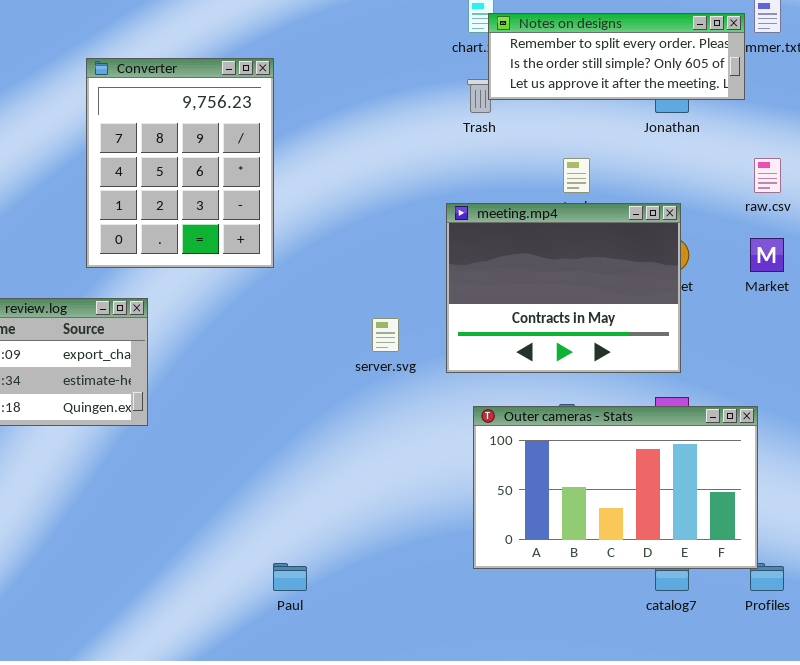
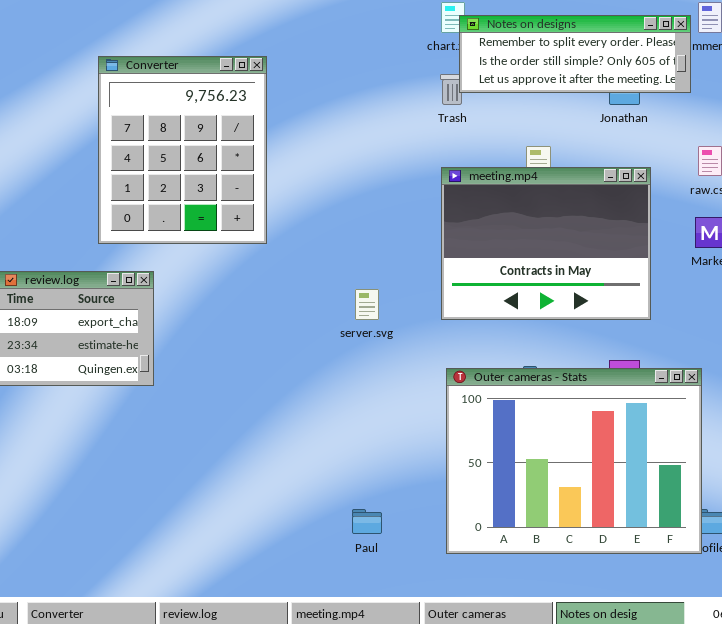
meeting.mp4: [446,203,681,373] -> [441,167,651,320], moved
Outer cameras - Stats: [473,406,758,569] -> [446,368,702,554], resized
Paul: [273,563,307,591] -> [352,509,382,534], moved

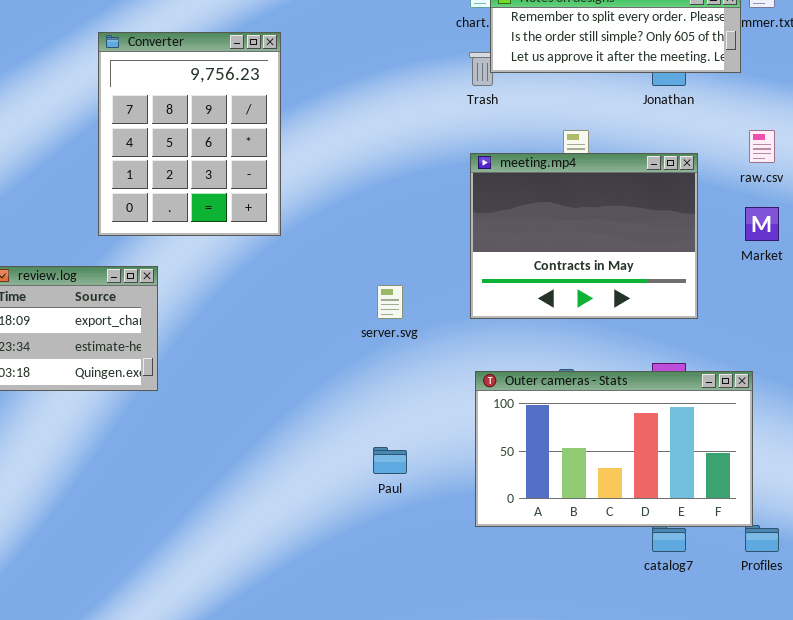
Outer cameras - Stats: [446,368,702,554] -> [475,371,753,527], resized
Paul: [352,509,382,534] -> [373,447,407,474], moved

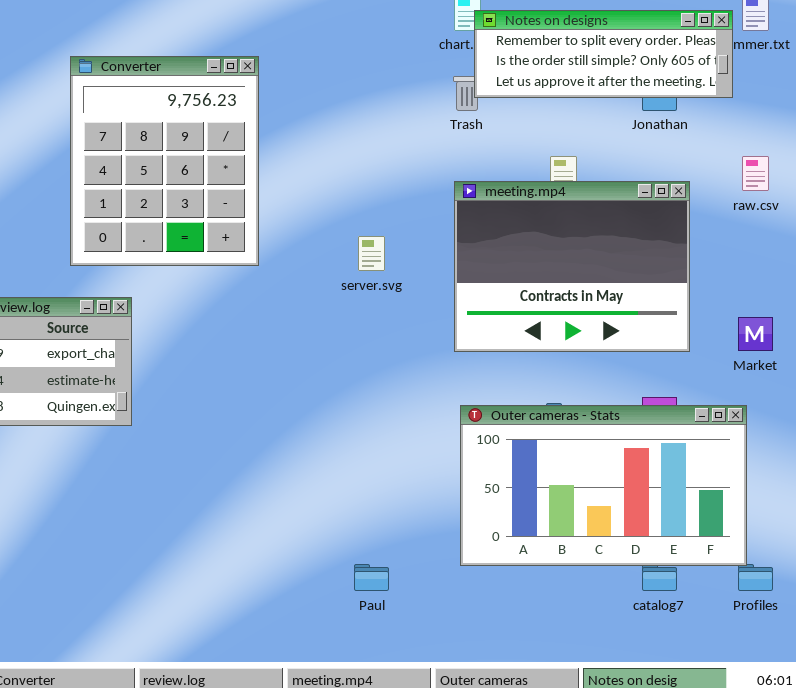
Market: [745,207,779,241] -> [738,317,773,351], moved
server.svg: [377,285,403,319] -> [358,236,385,271], moved
Paul: [373,447,407,474] -> [354,564,389,591], moved

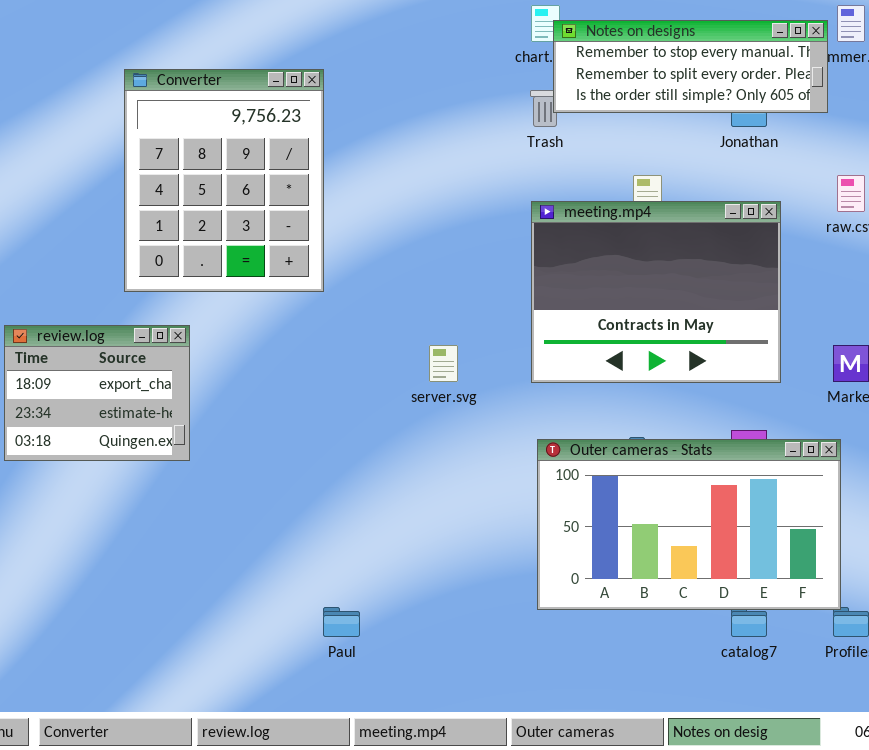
Notes on designs: [474,10,733,98] -> [553,20,828,113], scrolled up 1 row
server.svg: [358,236,385,271] -> [429,345,458,382], moved
Paul: [354,564,389,591] -> [323,607,360,637], moved

